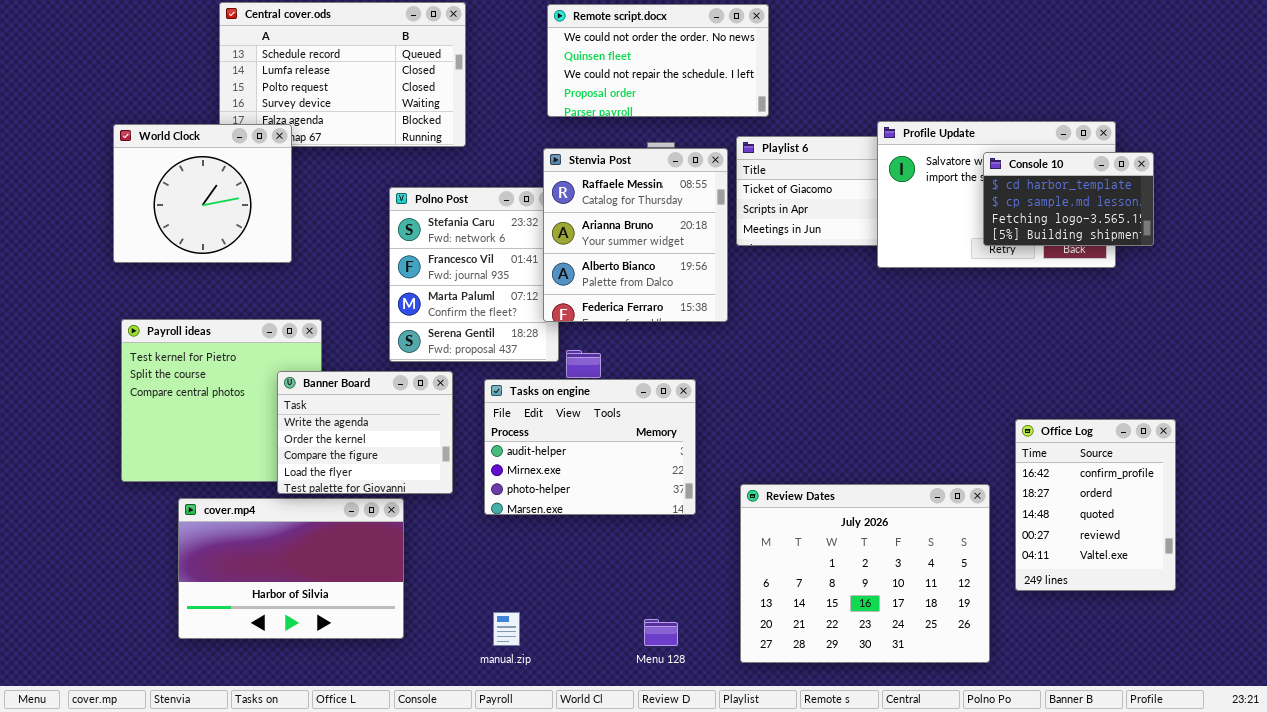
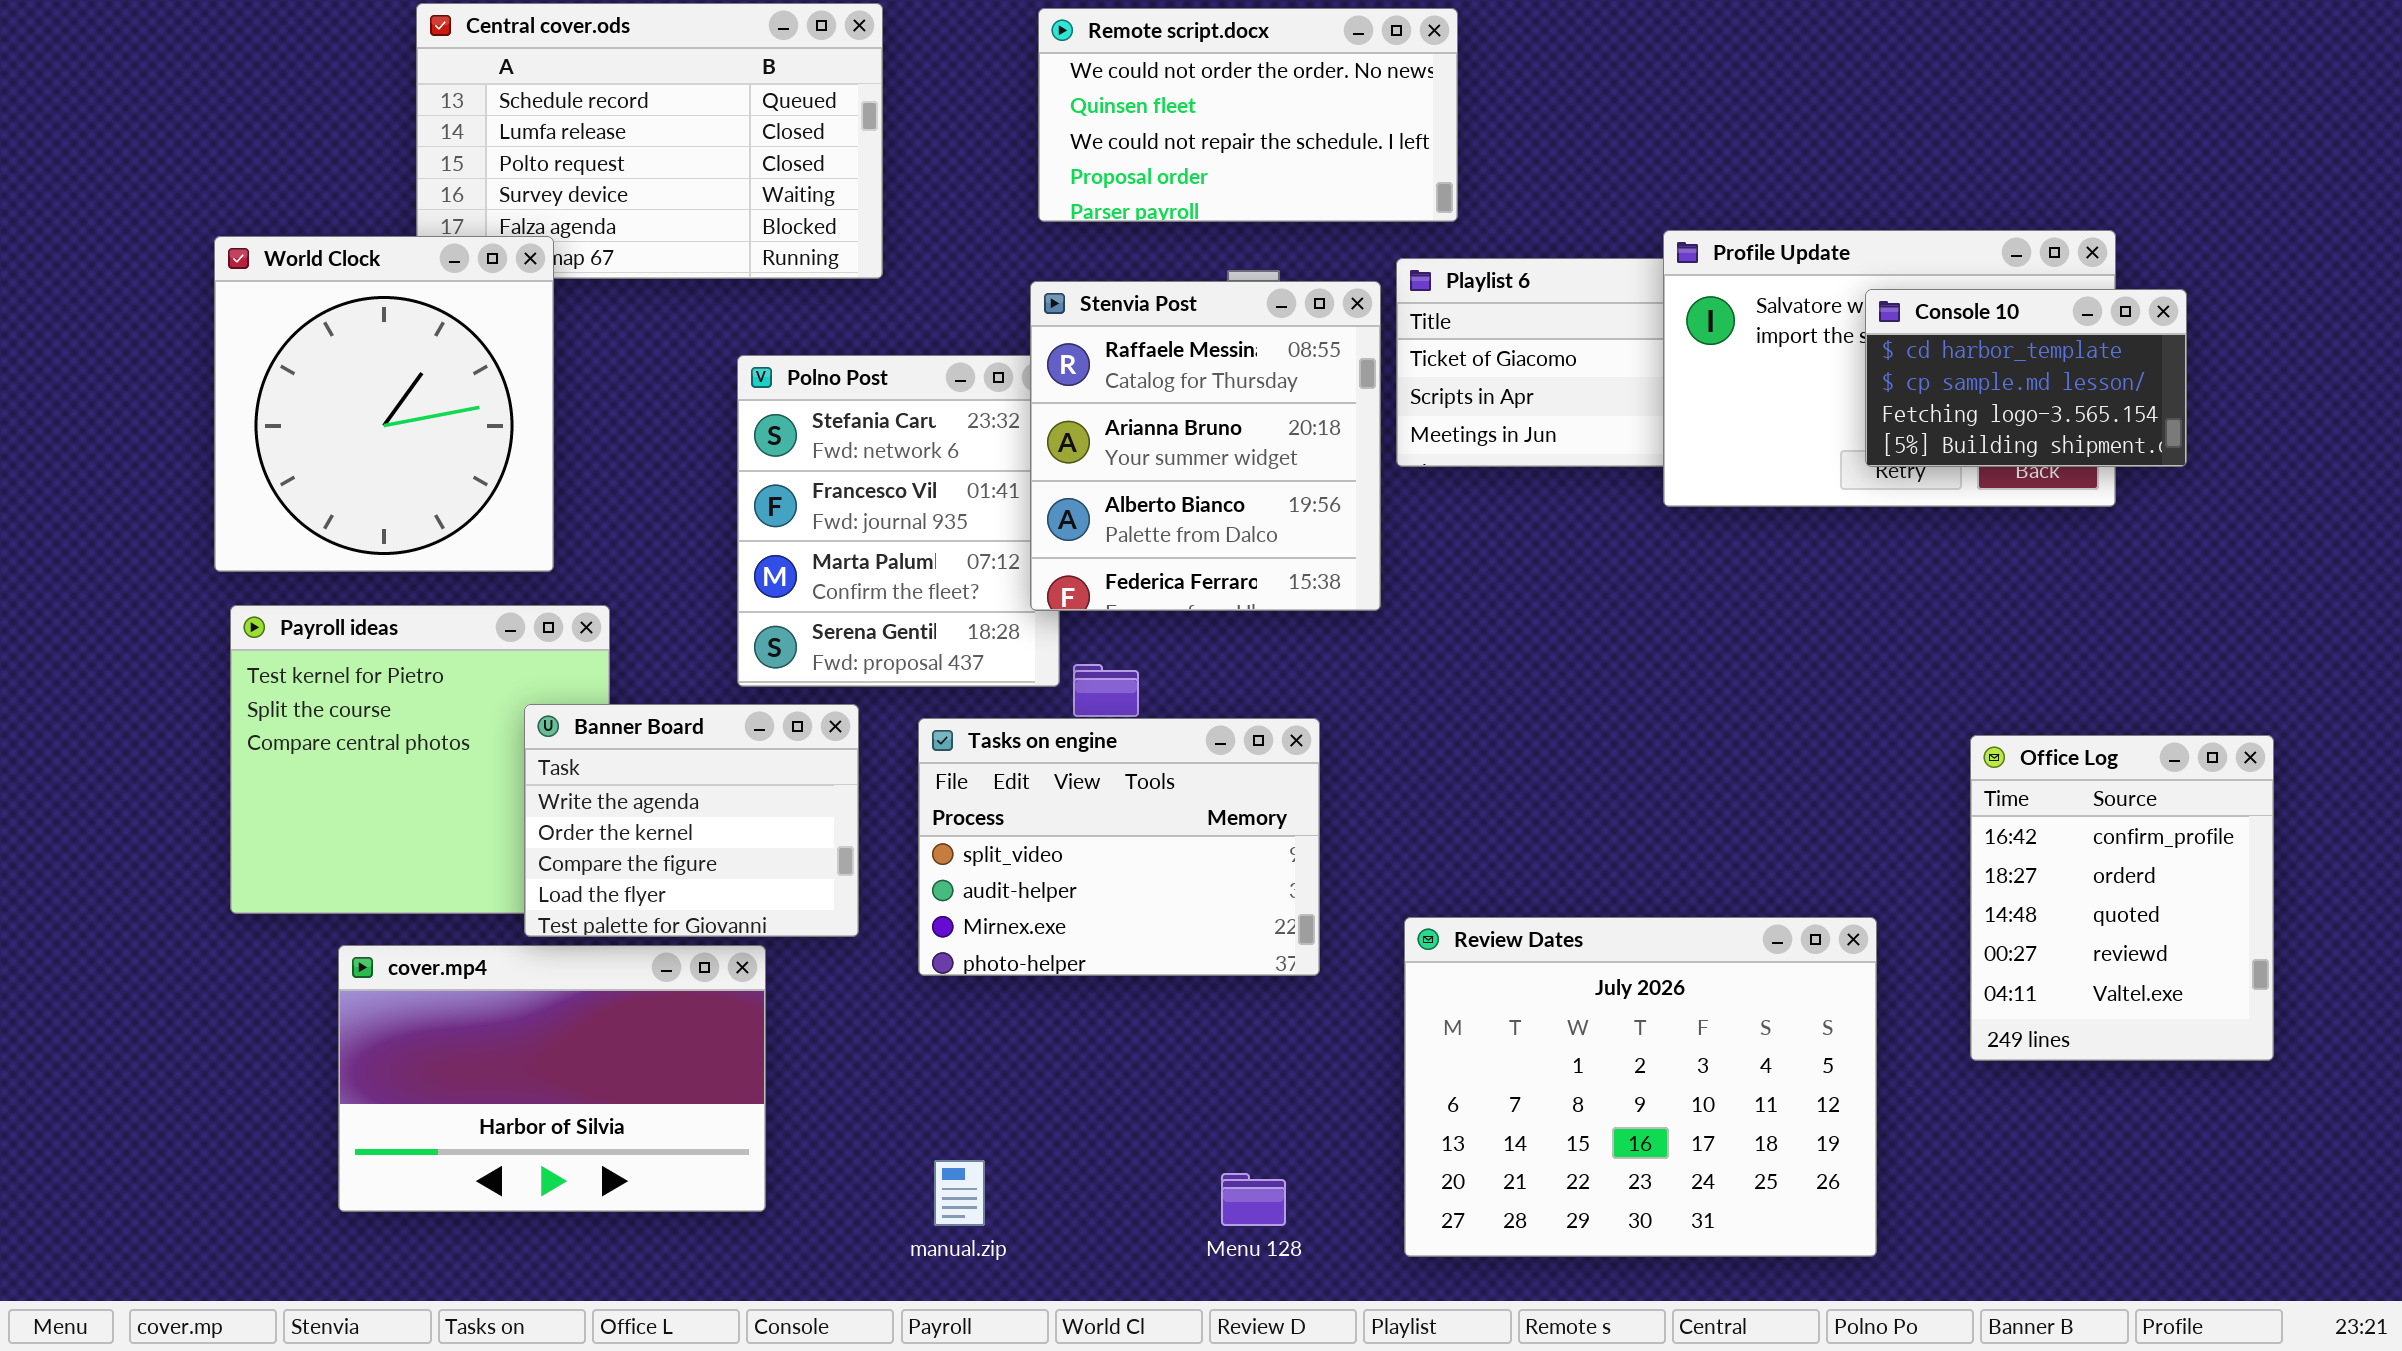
World Clock: [113,124,292,263] -> [214,236,554,572], resized
Tasks on engine: [484,379,696,515] -> [918,718,1320,976], scrolled up 1 row
Office Log: [1015,419,1176,591] -> [1970,735,2274,1061], moved

